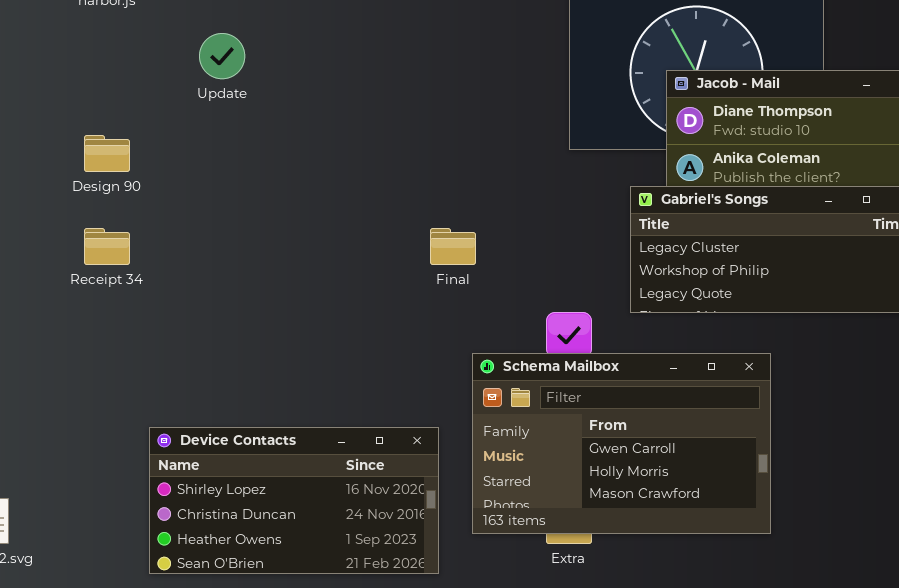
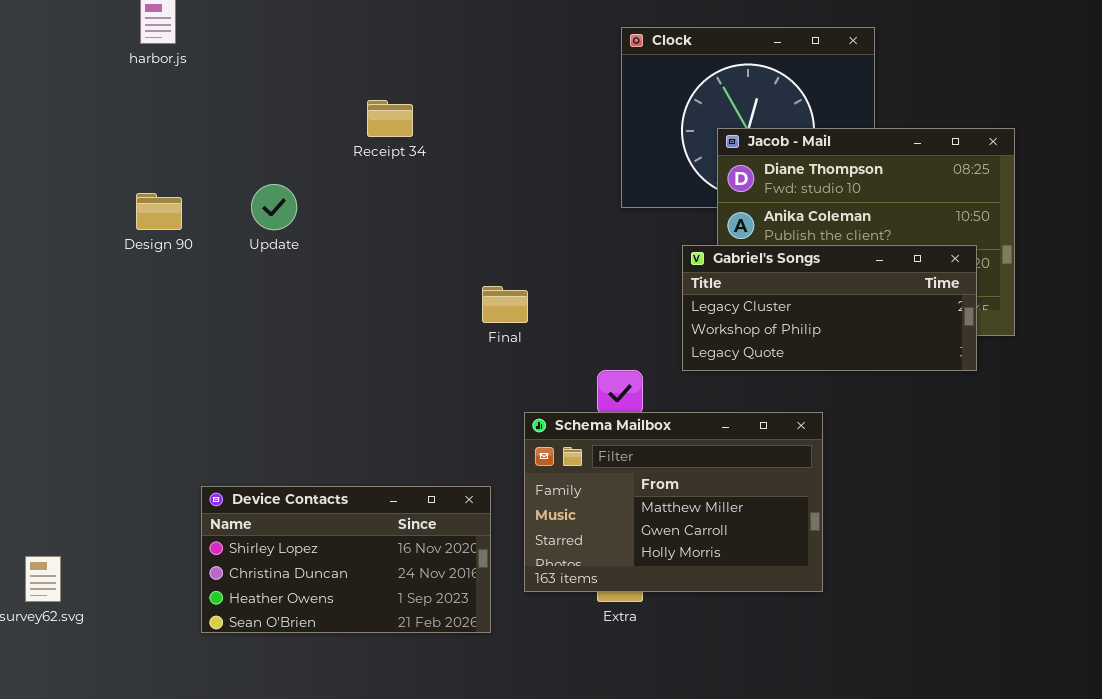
Update: [199,33,245,79] -> [251,184,297,230], moved
Receipt 34: [84,228,130,265] -> [367,100,413,137], moved
Schema Mailbox: [472,353,771,534] -> [524,412,823,592], scrolled up 1 row

